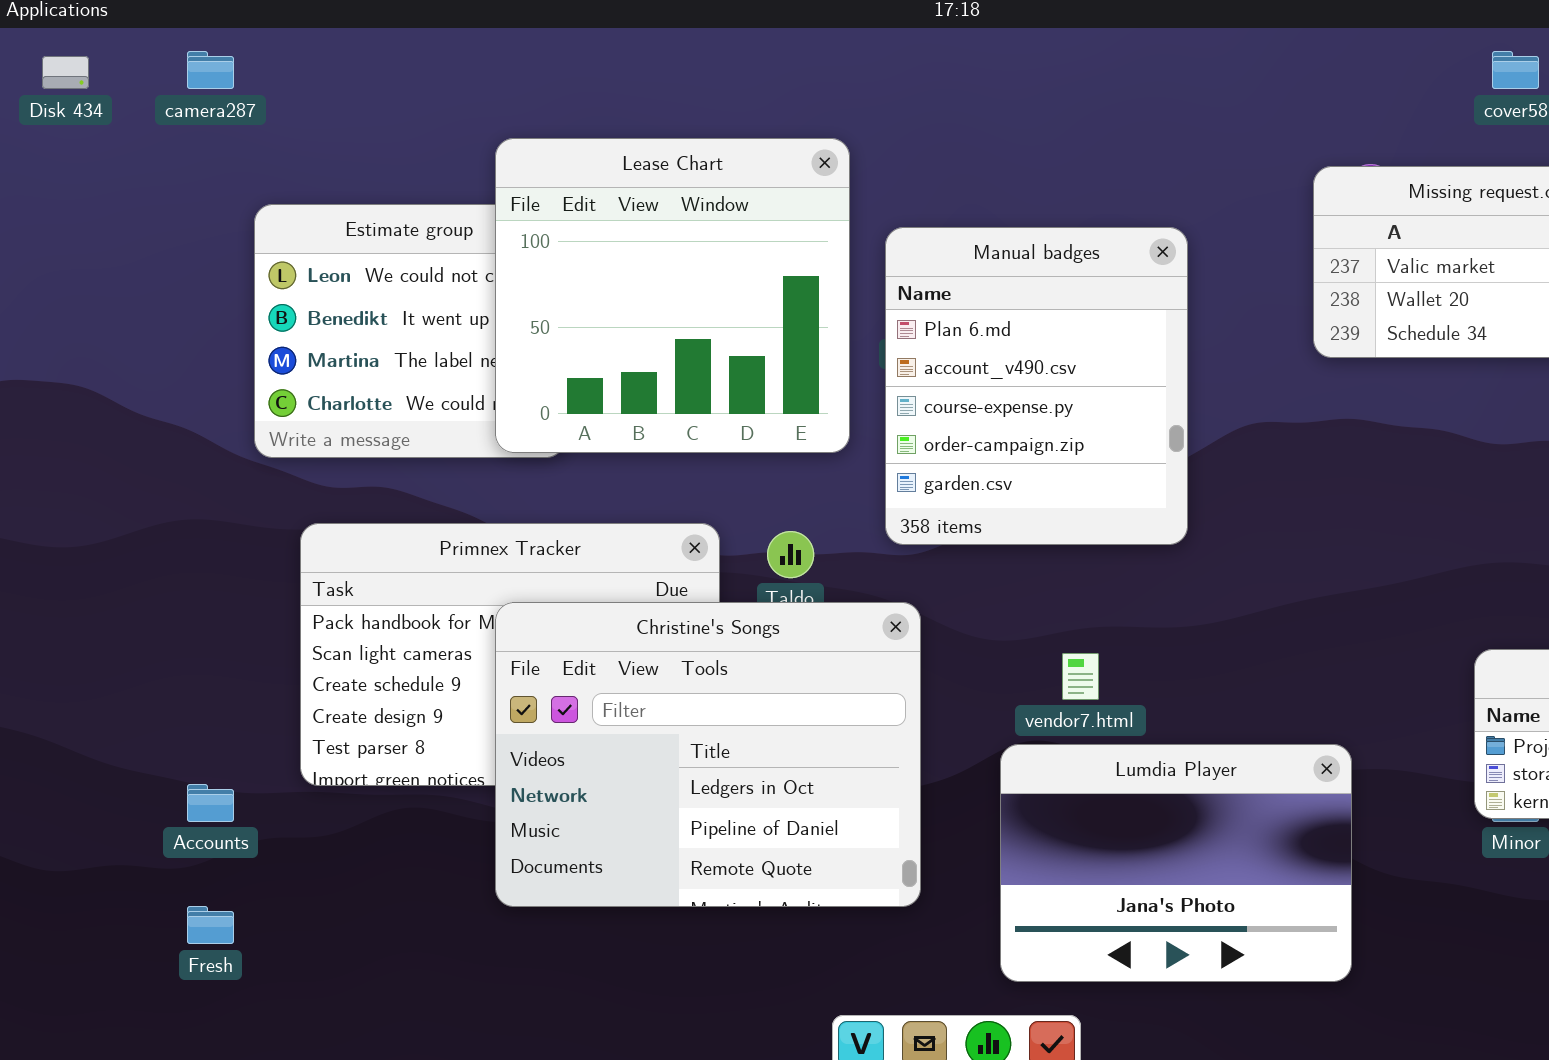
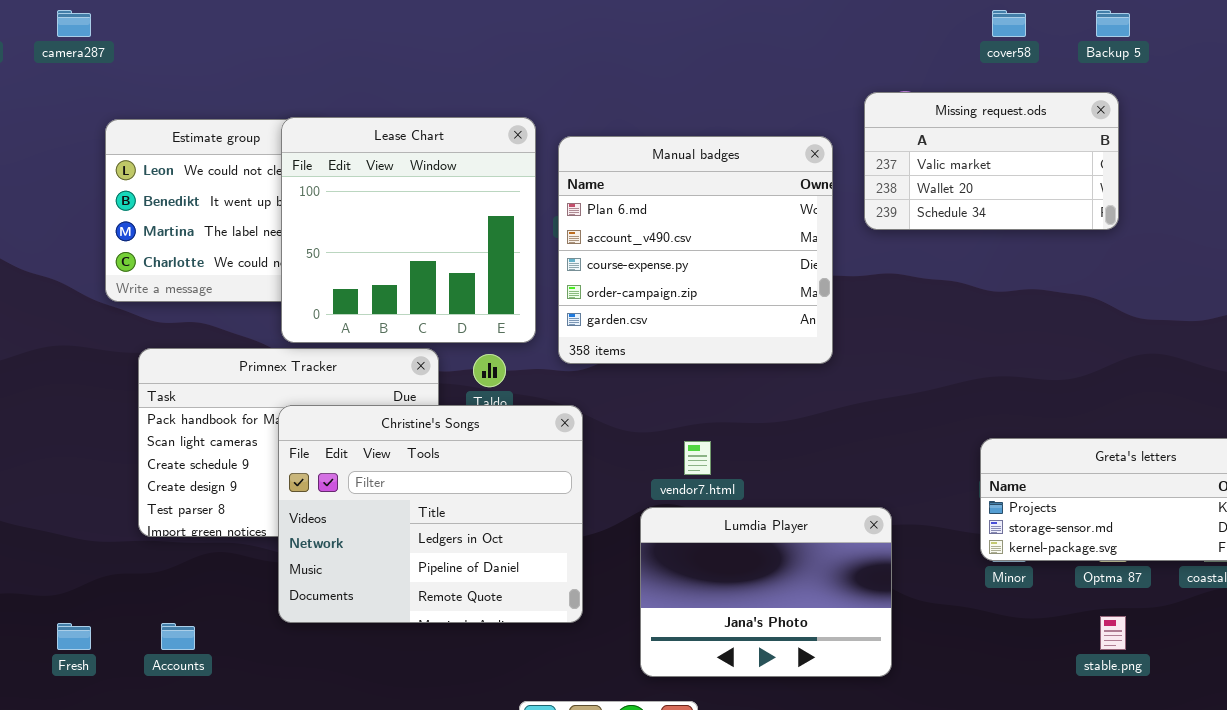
Lease Chart: [495,138,850,453] -> [281,117,536,343], moved
Manual badges: [885,227,1188,545] -> [558,136,833,364], resized
Accounts: [187,784,234,822] -> [161,623,195,650], moved

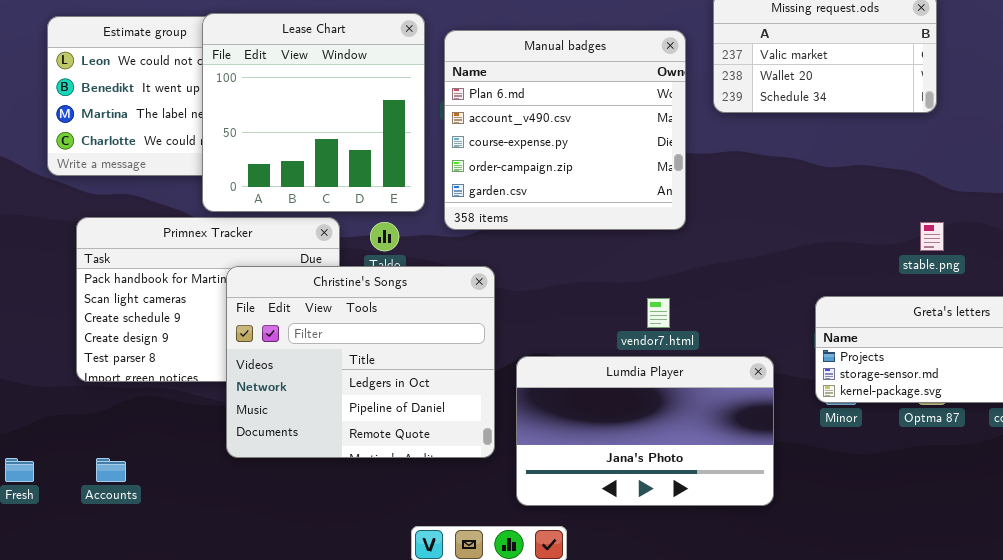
Christine's Songs: [278,405,583,623] -> [226,266,495,458], moved
vendor7.html: [684,441,711,475] -> [647,298,670,328], moved
Lumdia Player: [640,507,892,677] -> [516,356,774,506], resized
stable.png: [1100,616,1126,650] -> [920,222,944,251], moved

